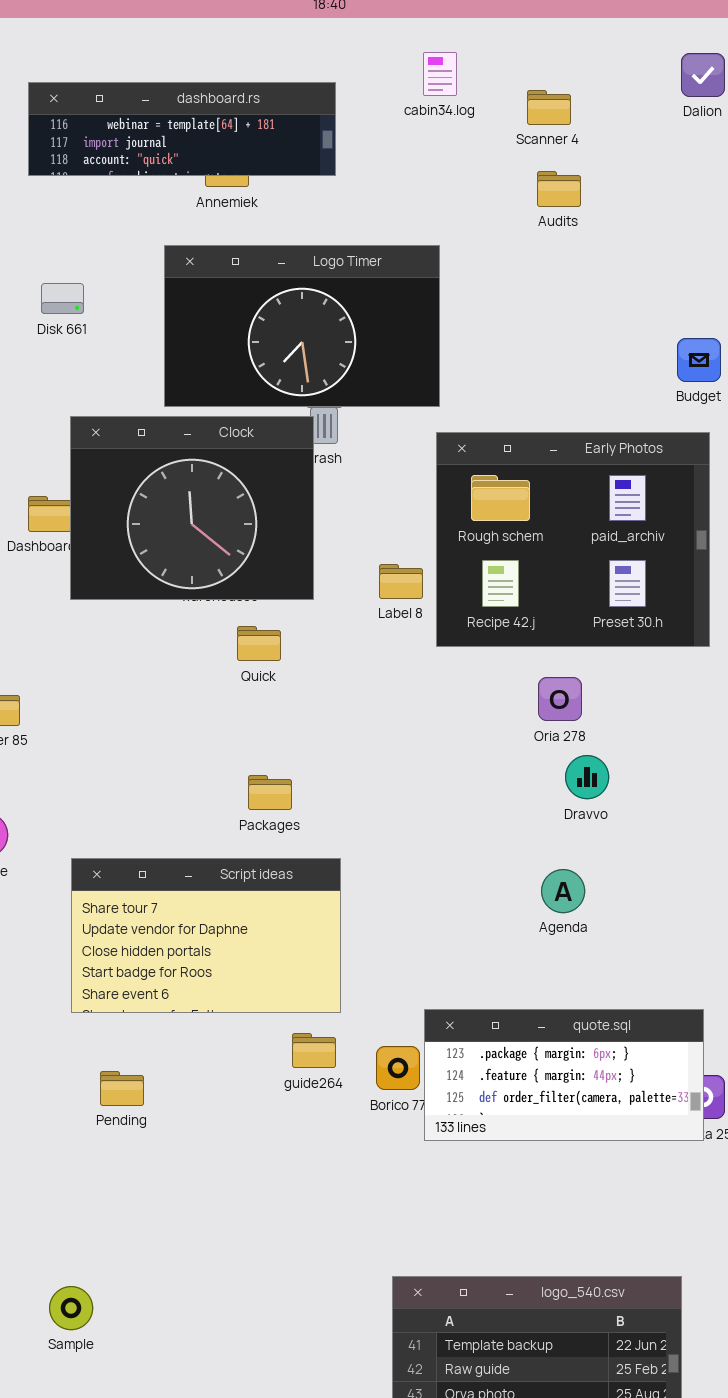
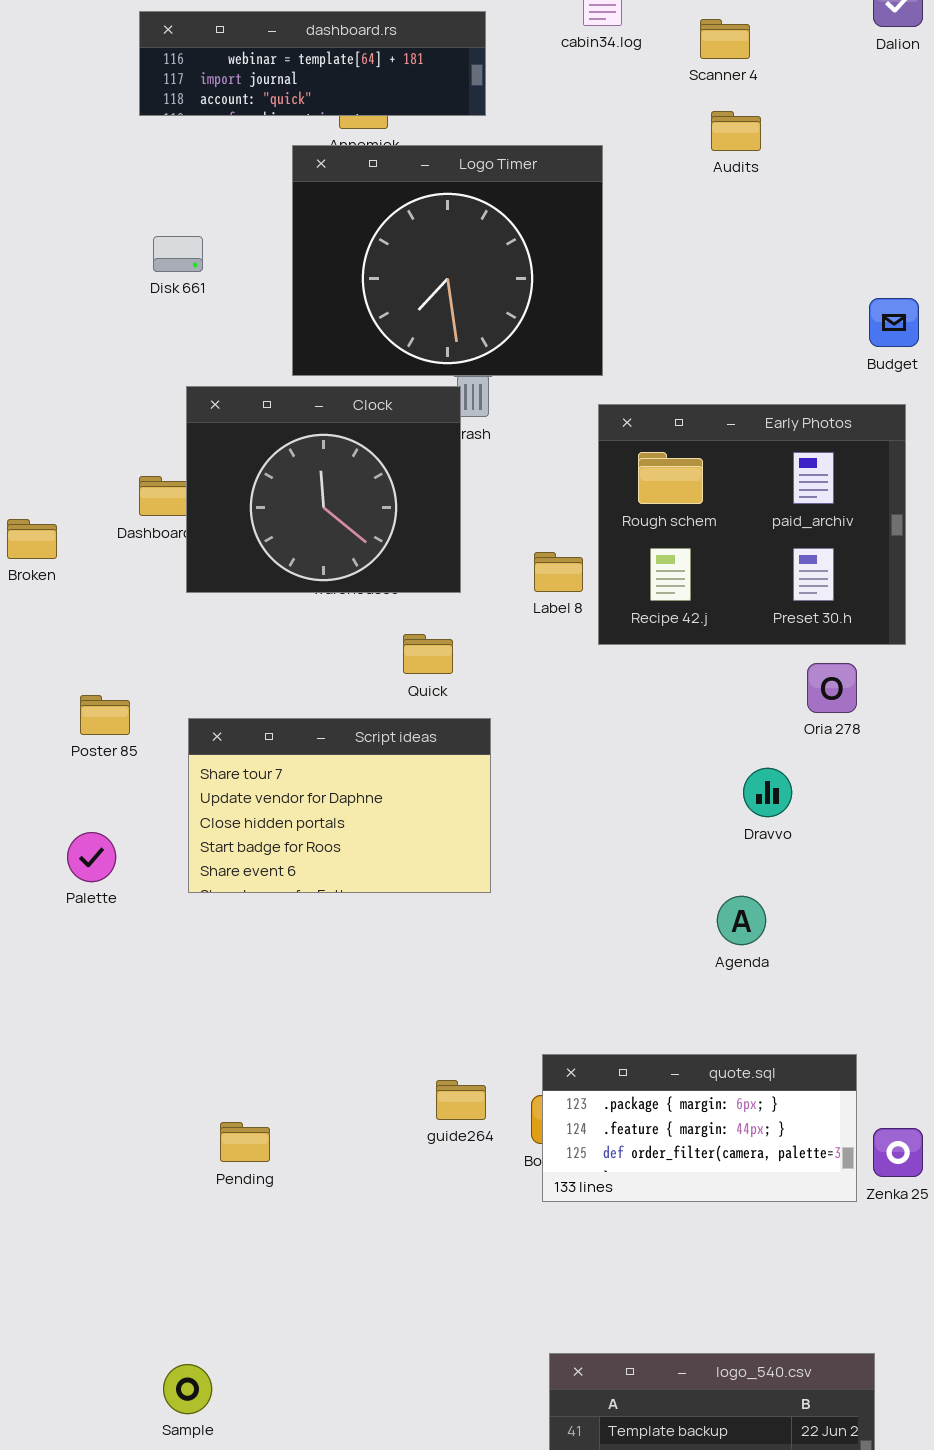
Logo Timer: [164,245,440,407] -> [292,145,603,376], resized
Quick: [237,626,281,661] -> [403,634,453,674], moved
Oria 278: [538,677,582,721] -> [807,663,857,713], moved
Script ideas: [71,858,341,1013] -> [188,718,491,893], moved
quote.sql: [424,1009,704,1141] -> [542,1054,857,1202], moved

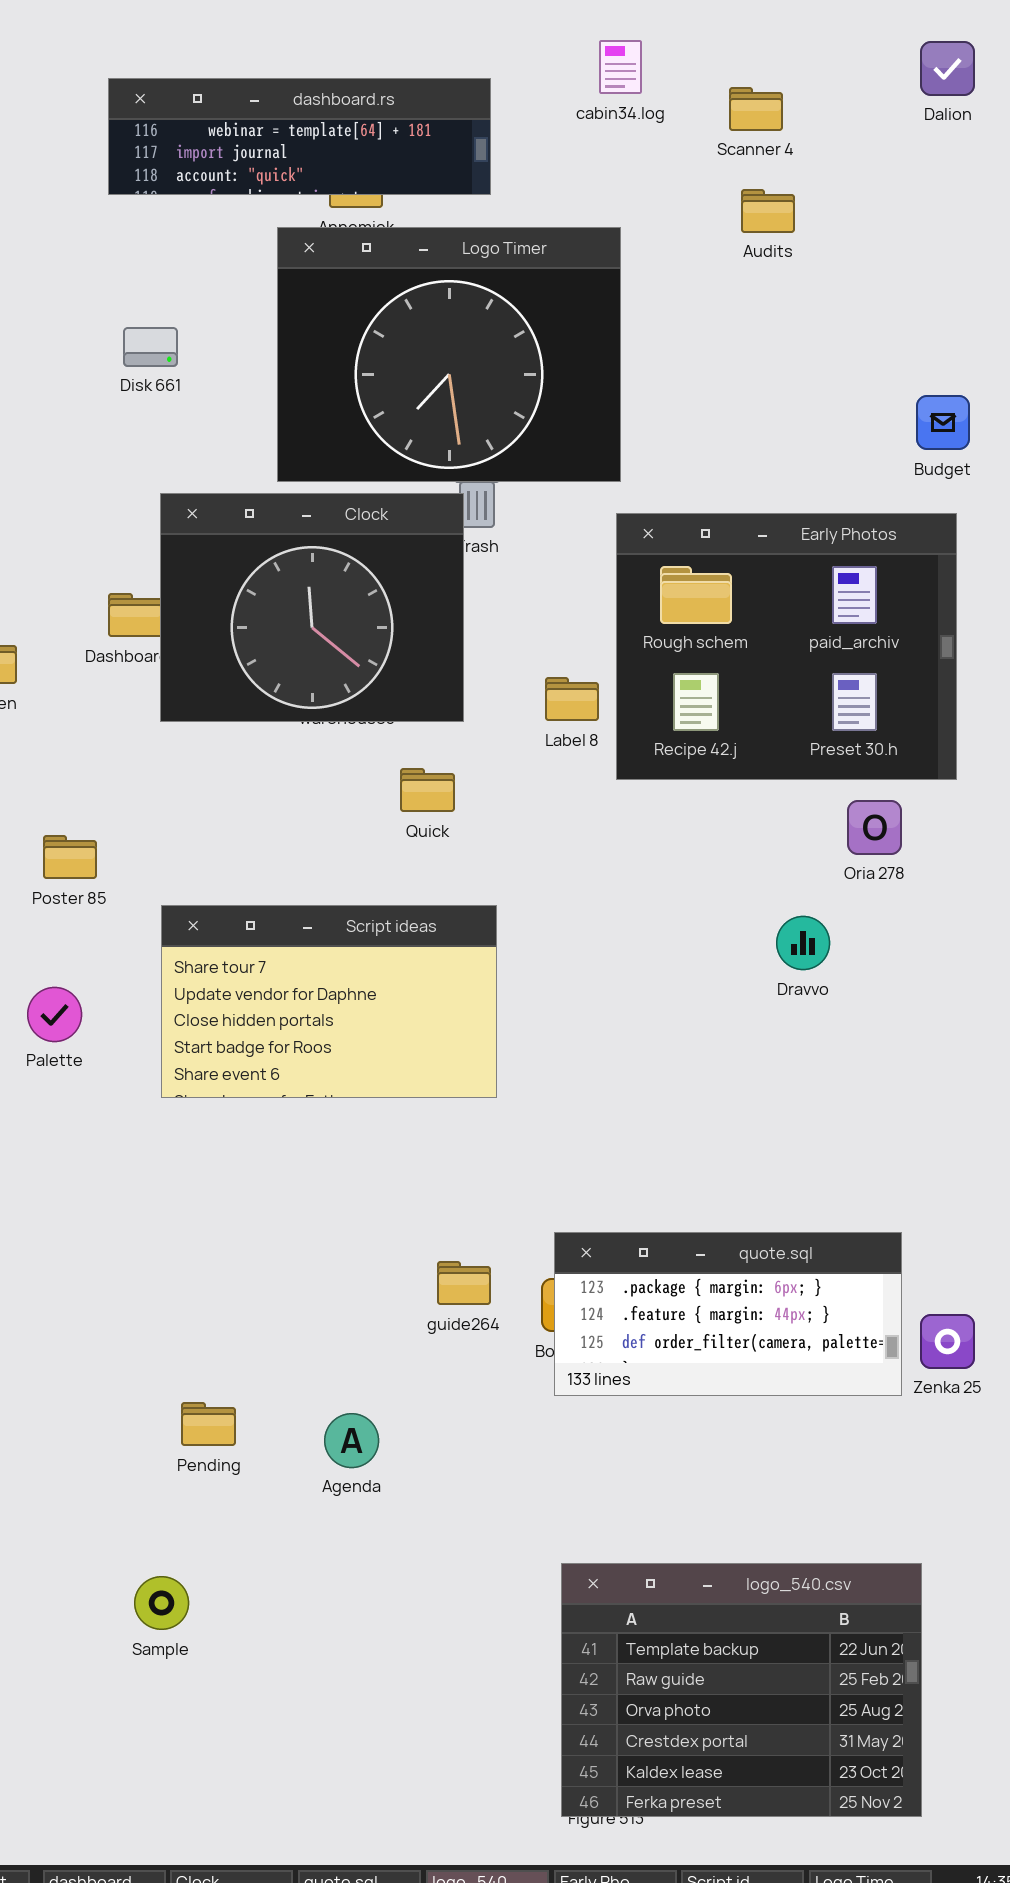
Script ideas: [188,718,491,893] -> [161,905,497,1098], moved
Agenda: [717,896,766,945] -> [324,1413,379,1468], moved
Pending: [220,1122,270,1162] -> [181,1402,236,1446], moved

